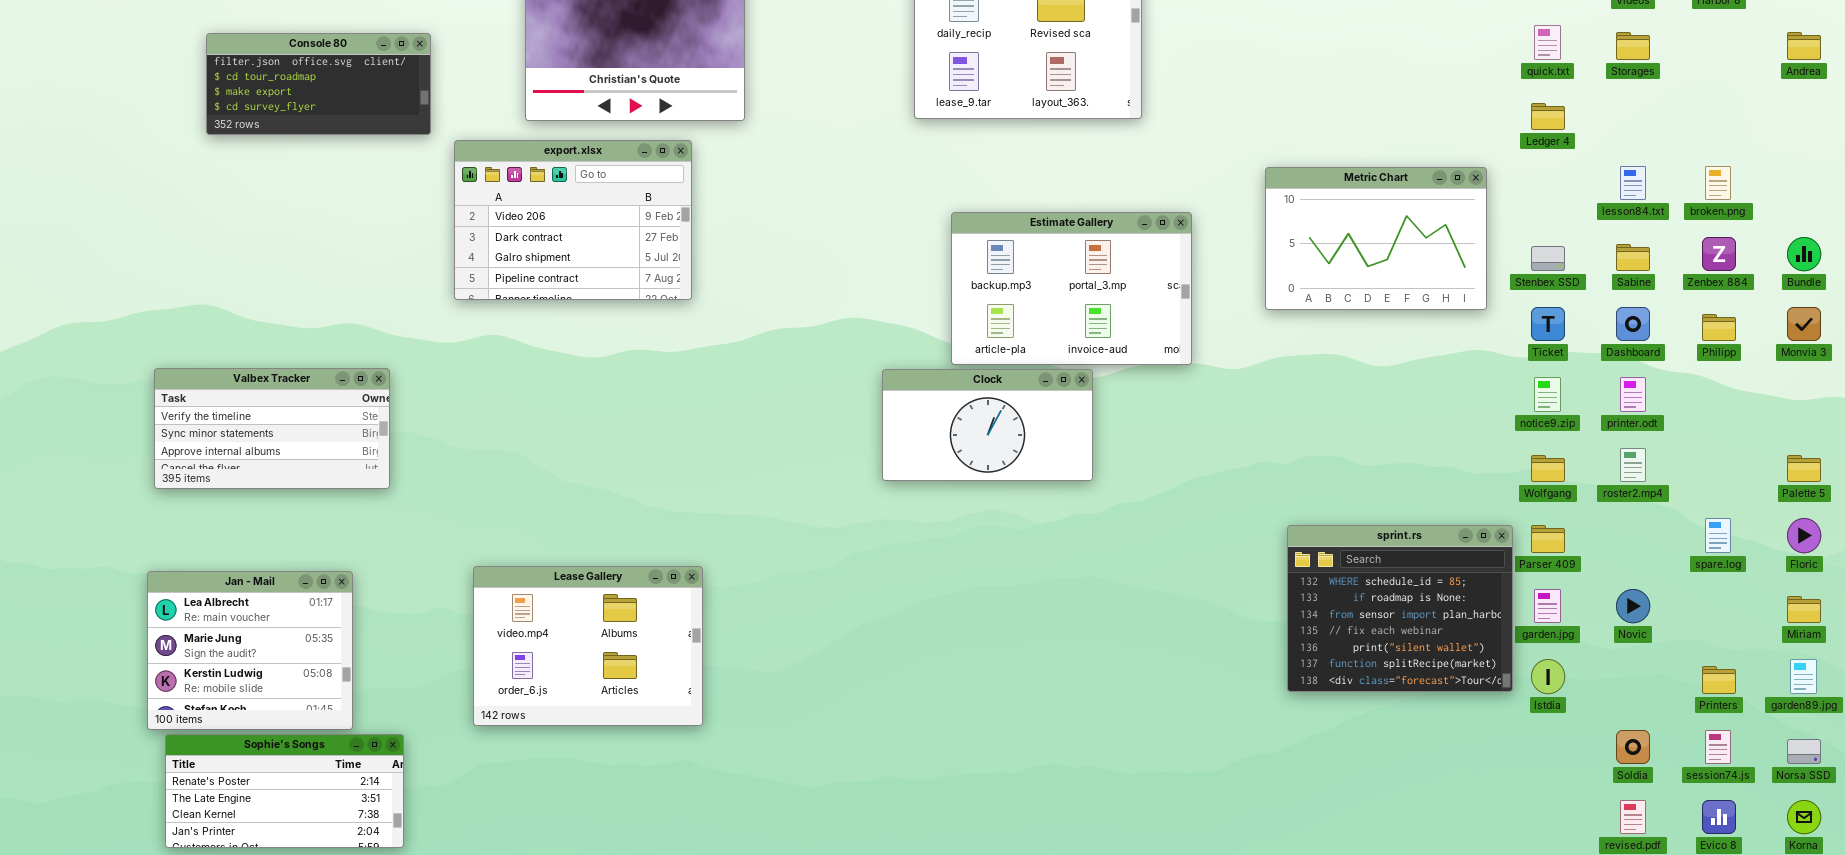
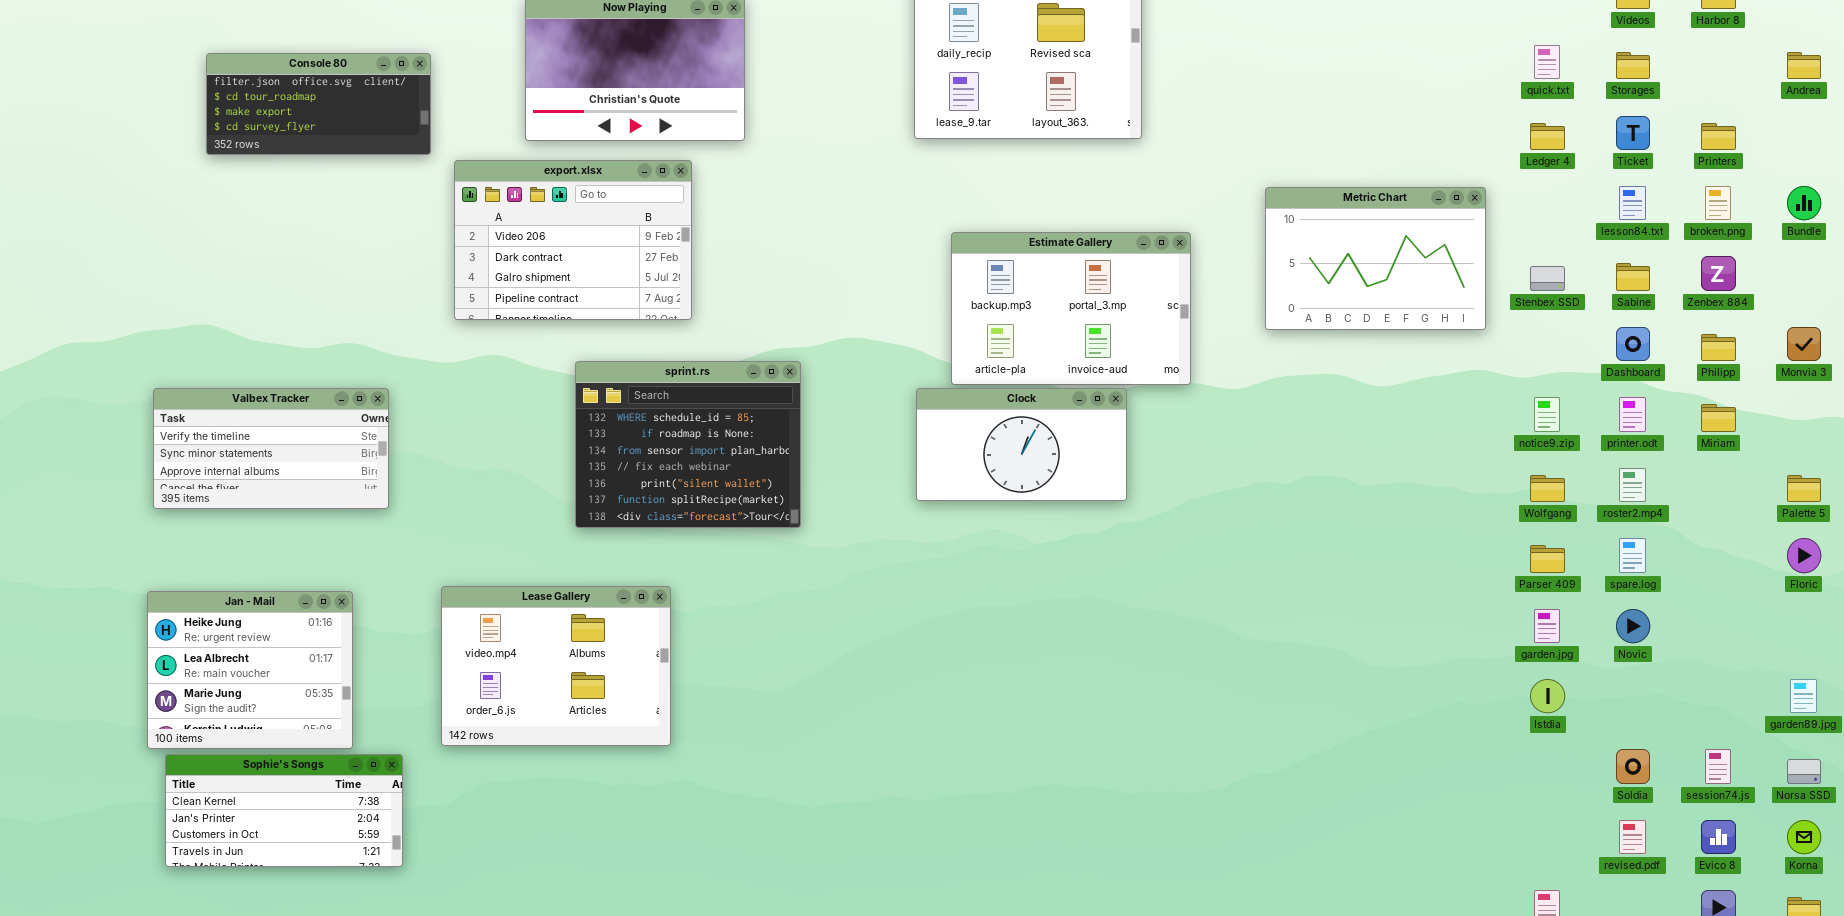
Bundle: [1787,237,1821,271] -> [1787,186,1821,220], moved
Ticket: [1531,307,1565,341] -> [1616,116,1650,150], moved
Clock: [882,369,1093,481] -> [916,388,1127,501], moved
spare.log: [1705,518,1731,553] -> [1619,538,1646,573], moved
sprint.rs: [1287,525,1513,692] -> [575,361,801,528], moved
Lease Gallery: [473,566,703,726] -> [441,586,671,746], moved
Jan - Mail: [147,571,353,730] -> [147,591,353,749], scrolled up 1 row
Miriam: [1787,596,1821,623] -> [1701,404,1736,432], moved
Printers: [1702,666,1736,694] -> [1701,123,1736,150], moved
Sophie's Songs: [165,734,404,848] -> [165,754,403,867], scrolled down 2 rows

